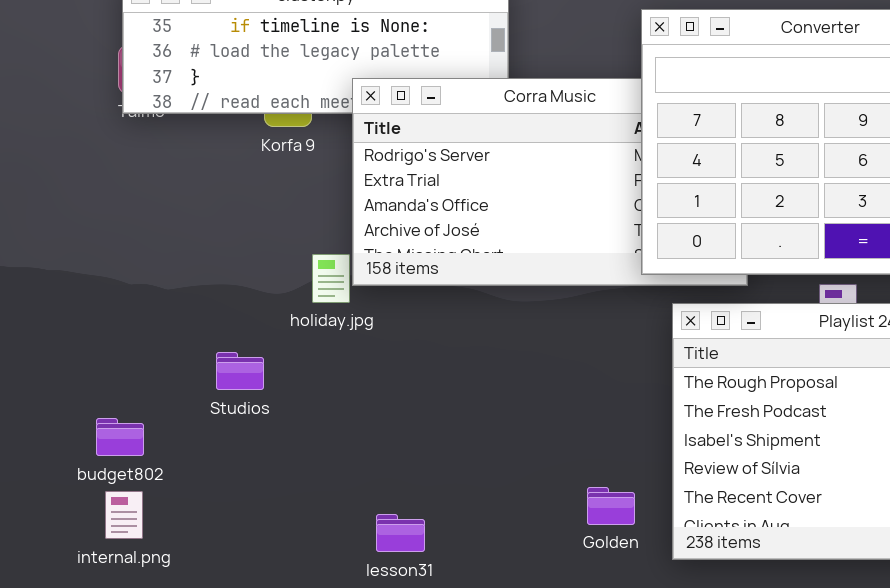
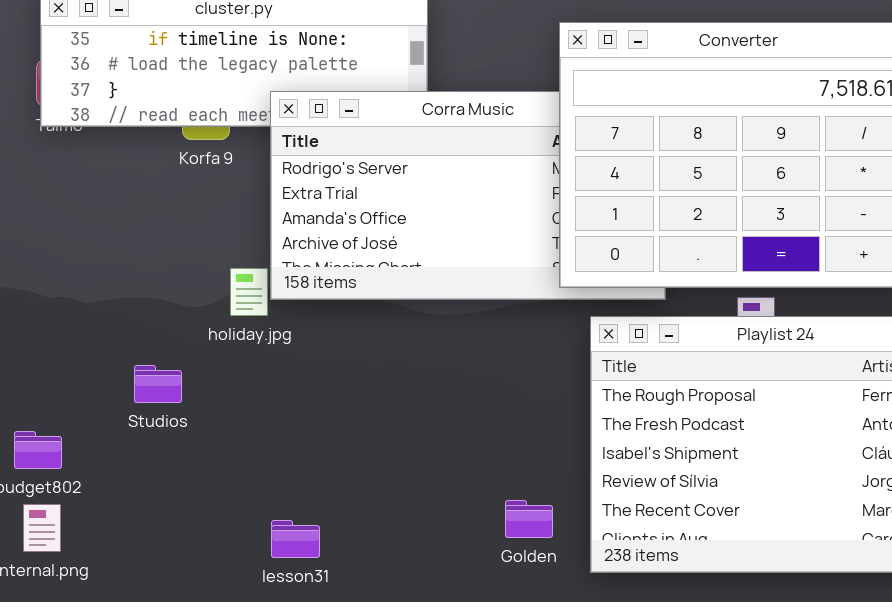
lesson31: [376,514,425,552] -> [271,520,320,558], moved

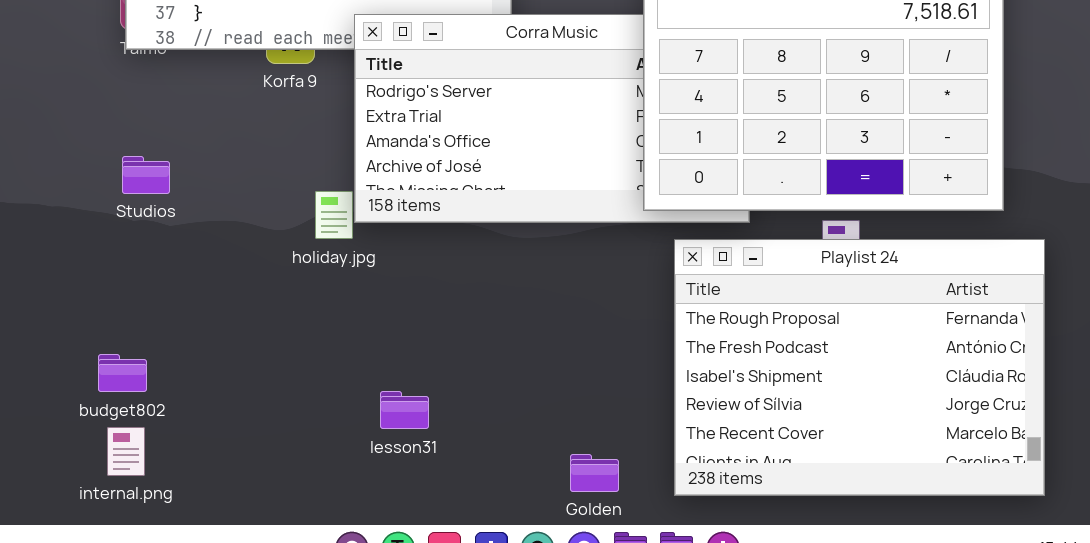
Studios: [134,365,182,403] -> [122,156,170,194], moved
Golden: [505,500,553,538] -> [570,454,619,492], moved
lesson31: [271,520,320,558] -> [380,391,429,429], moved

